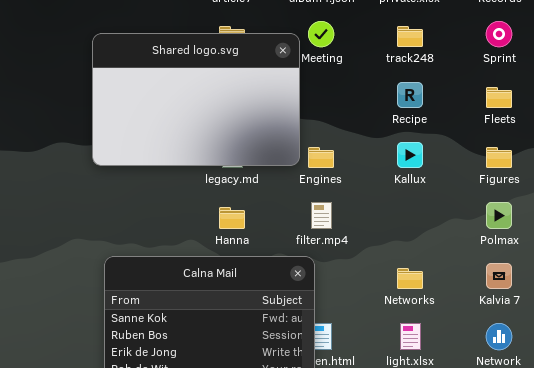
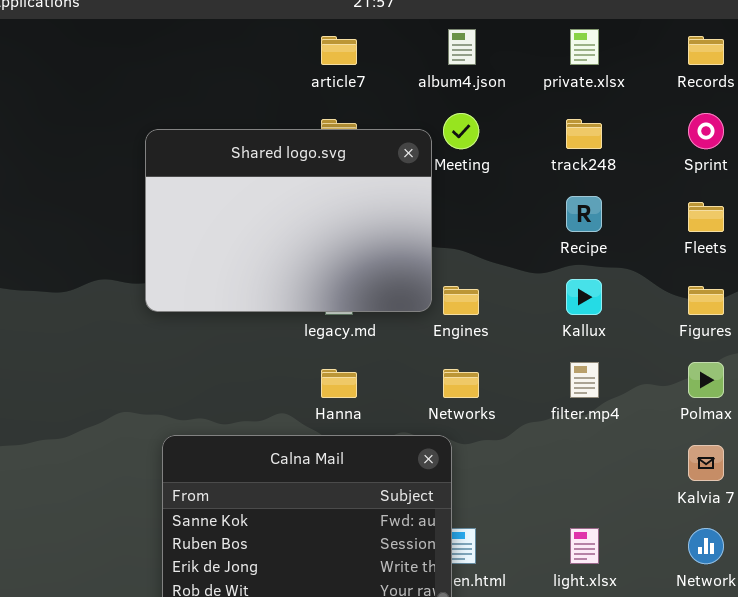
filter.mp4: [311,202,332,229] -> [570,362,599,398], moved
Networks: [397,268,423,289] -> [443,369,479,398], moved

